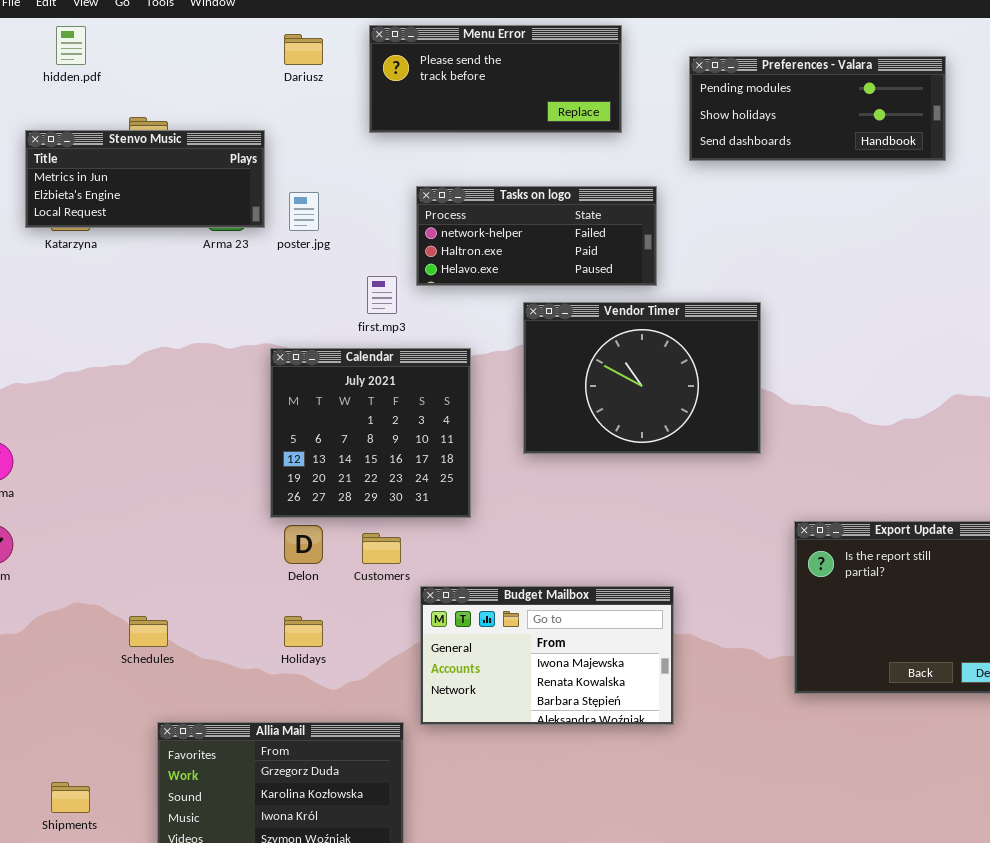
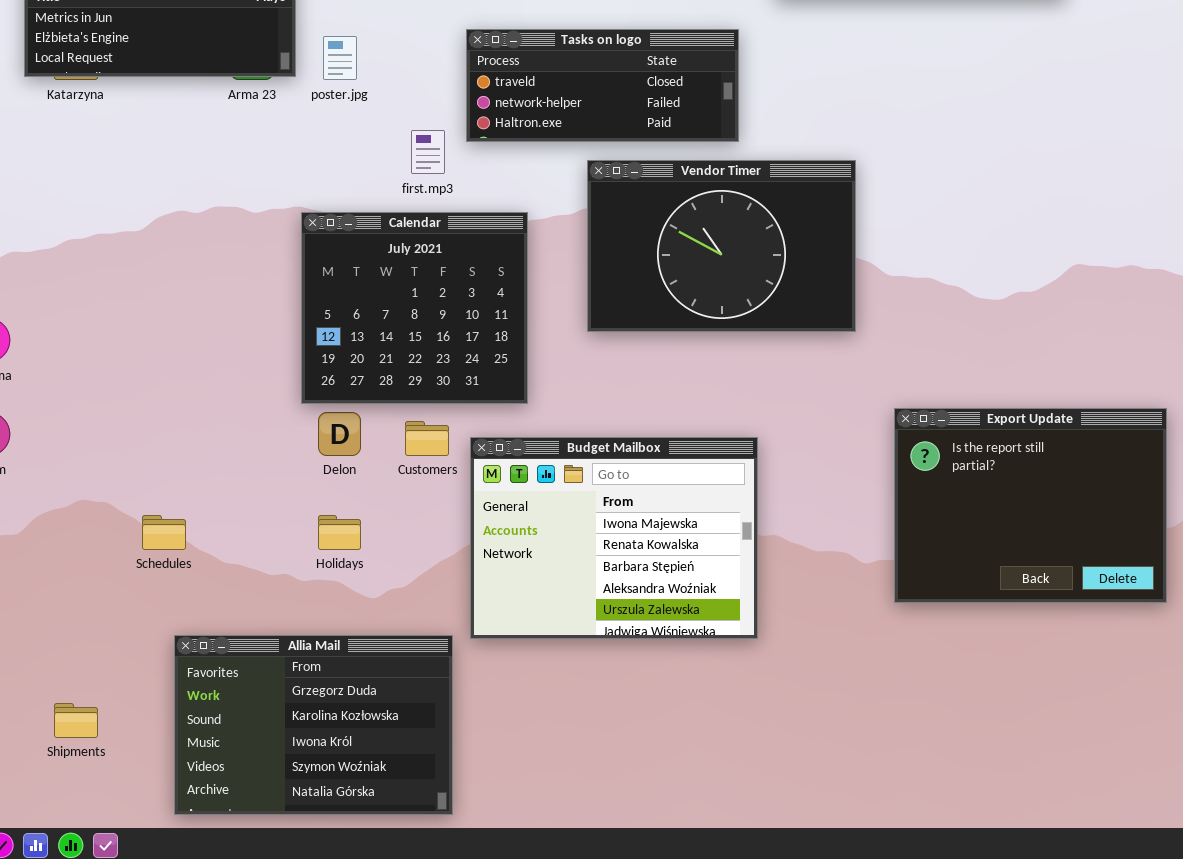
Tasks on logo: [416,186,657,286] -> [466,29,739,142], scrolled up 1 row
Budget Mailbox: [420,586,674,725] -> [470,437,758,639], resized

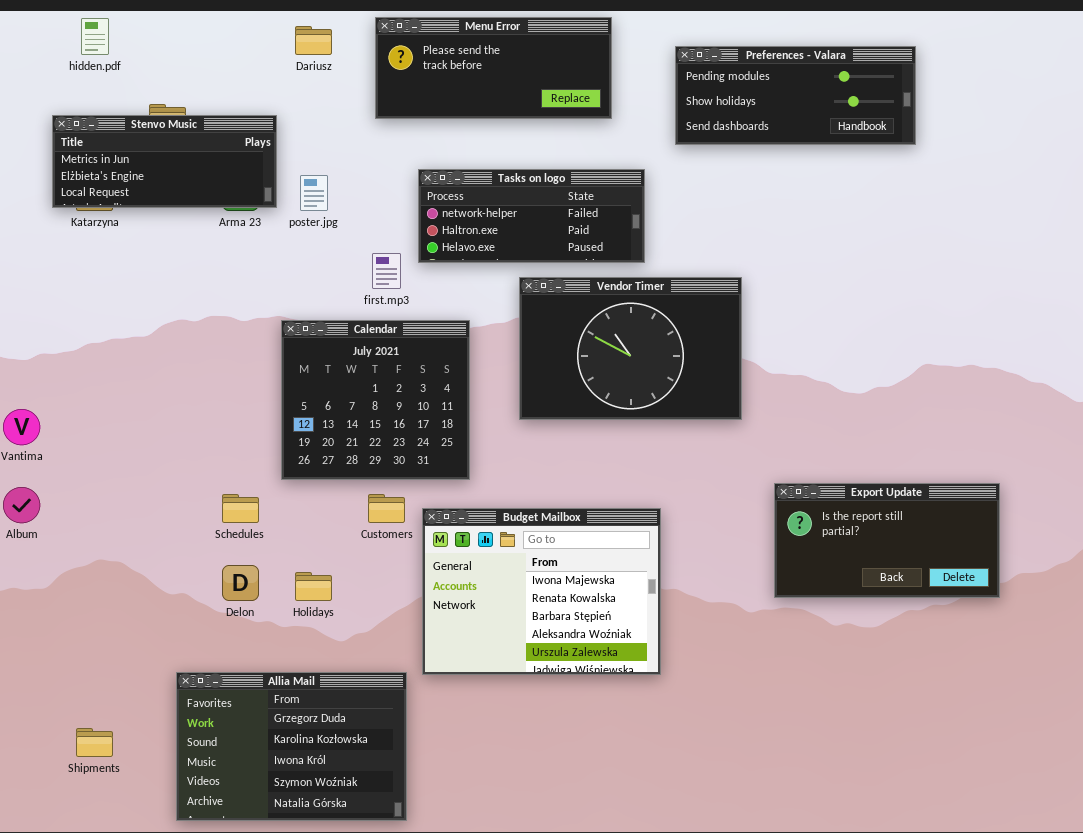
Tasks on logo: [466,29,739,142] -> [418,169,645,263], scrolled down 1 row
Export Update: [894,408,1167,603] -> [774,483,1000,598], resized
Delon: [318,412,361,456] -> [222,565,259,601], moved
Schedules: [142,515,186,550] -> [222,494,259,523], moved

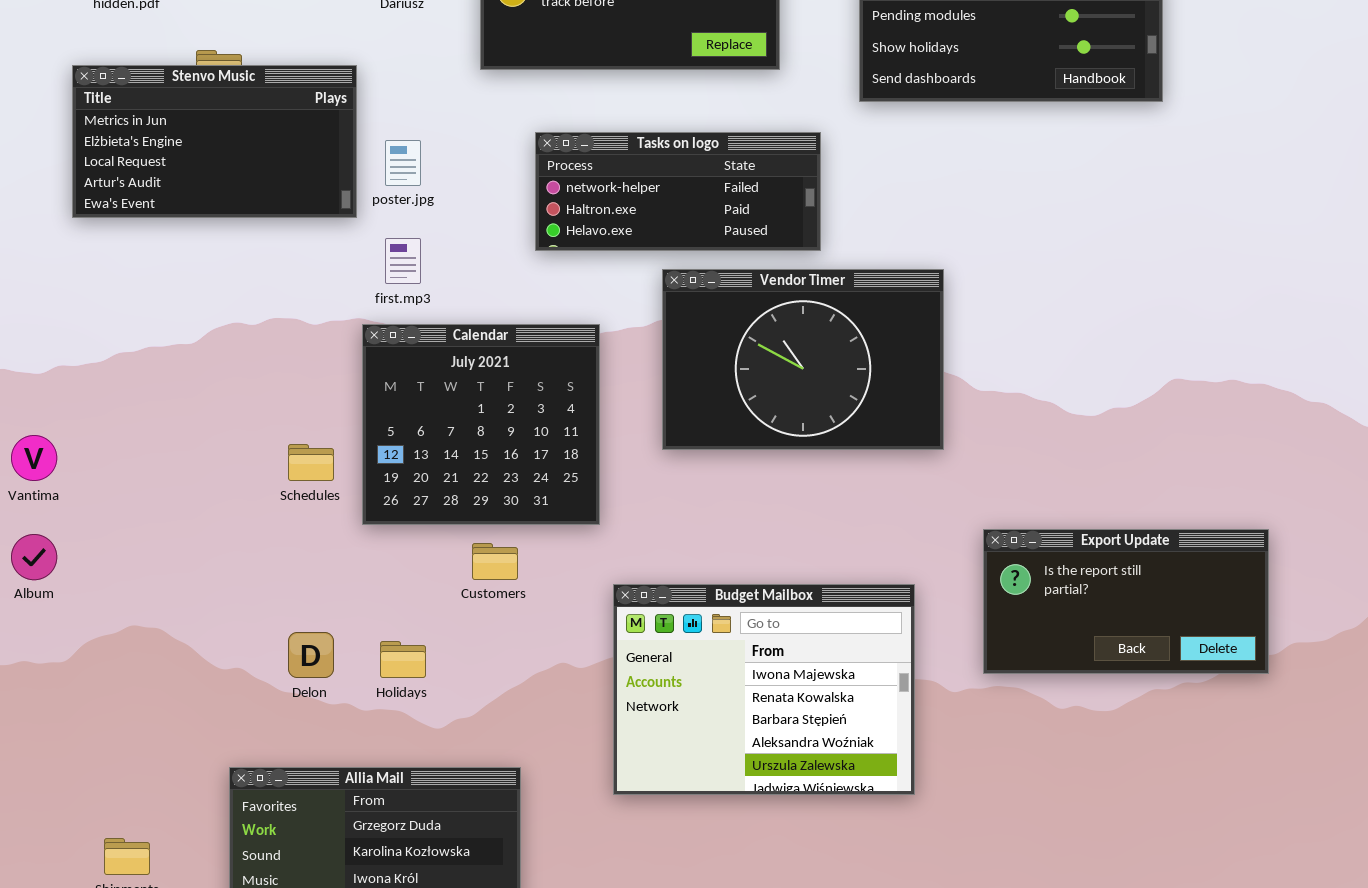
Stenvo Music: [52,115,277,208] -> [72,65,357,218], resized
first.mp3: [372,253,401,289] -> [385,238,421,284], moved
Schedules: [222,494,259,523] -> [288,444,334,481], moved
Budget Mailbox: [422,508,661,675] -> [613,584,915,795], moved

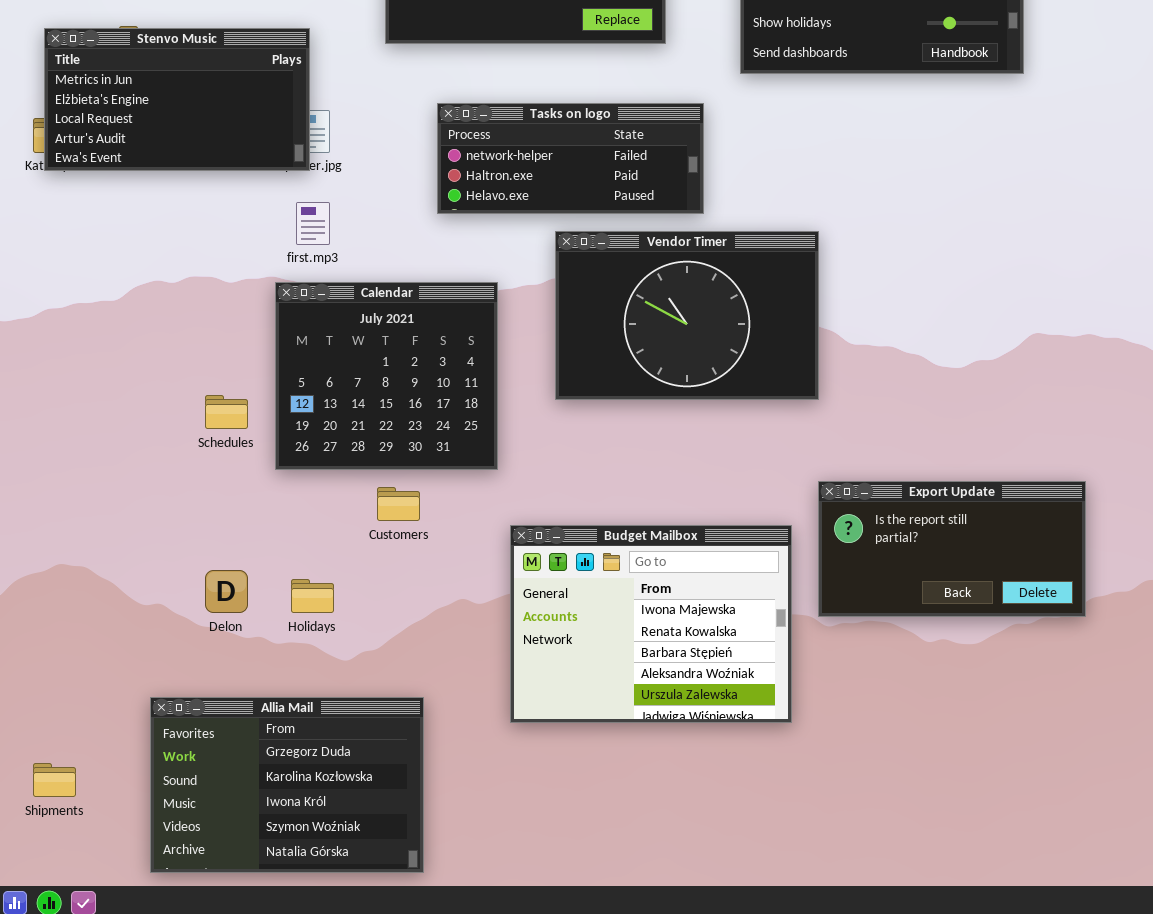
Stenvo Music: [72,65,357,218] -> [44,28,310,171], moved
Export Update: [983,529,1269,674] -> [818,481,1086,617], moved

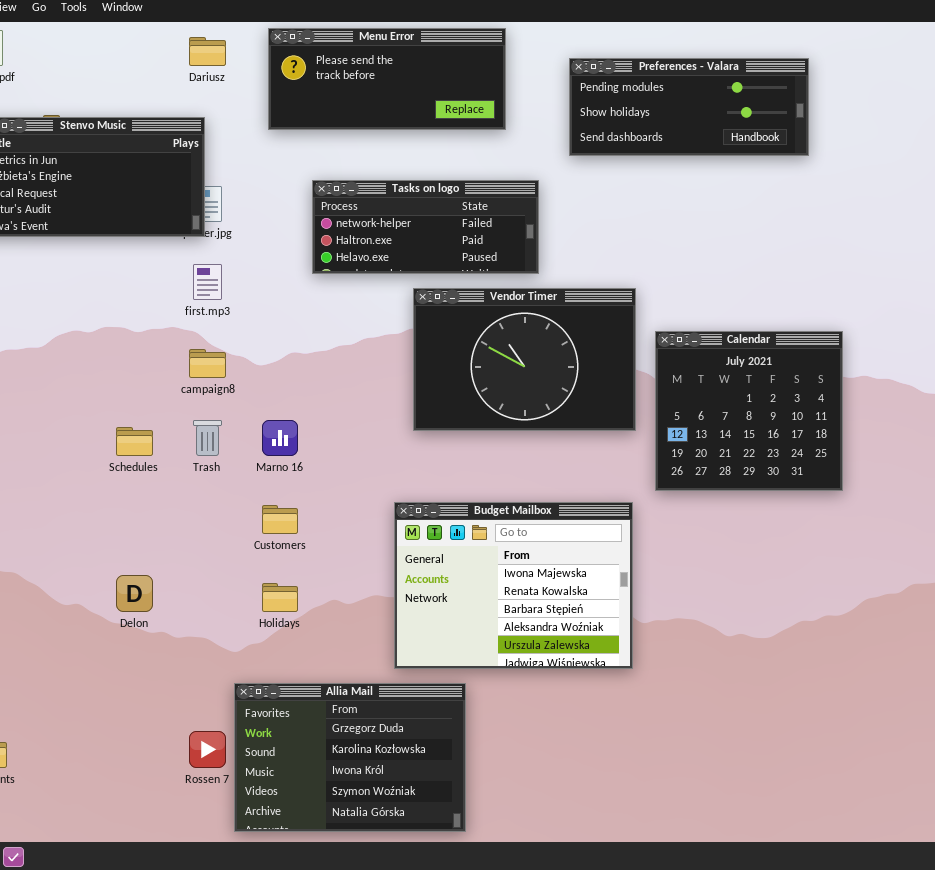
Calendar: [275,282,498,470] -> [655,331,843,491], moved
Export Update: [818,481,1086,617] -> none, closed
Budget Mailbox: [510,525,792,723] -> [394,502,633,669], moved
Holidays: [291,579,334,613] -> [262,583,298,612], moved
Allia Mail: [150,697,424,873] -> [234,683,466,832], moved

